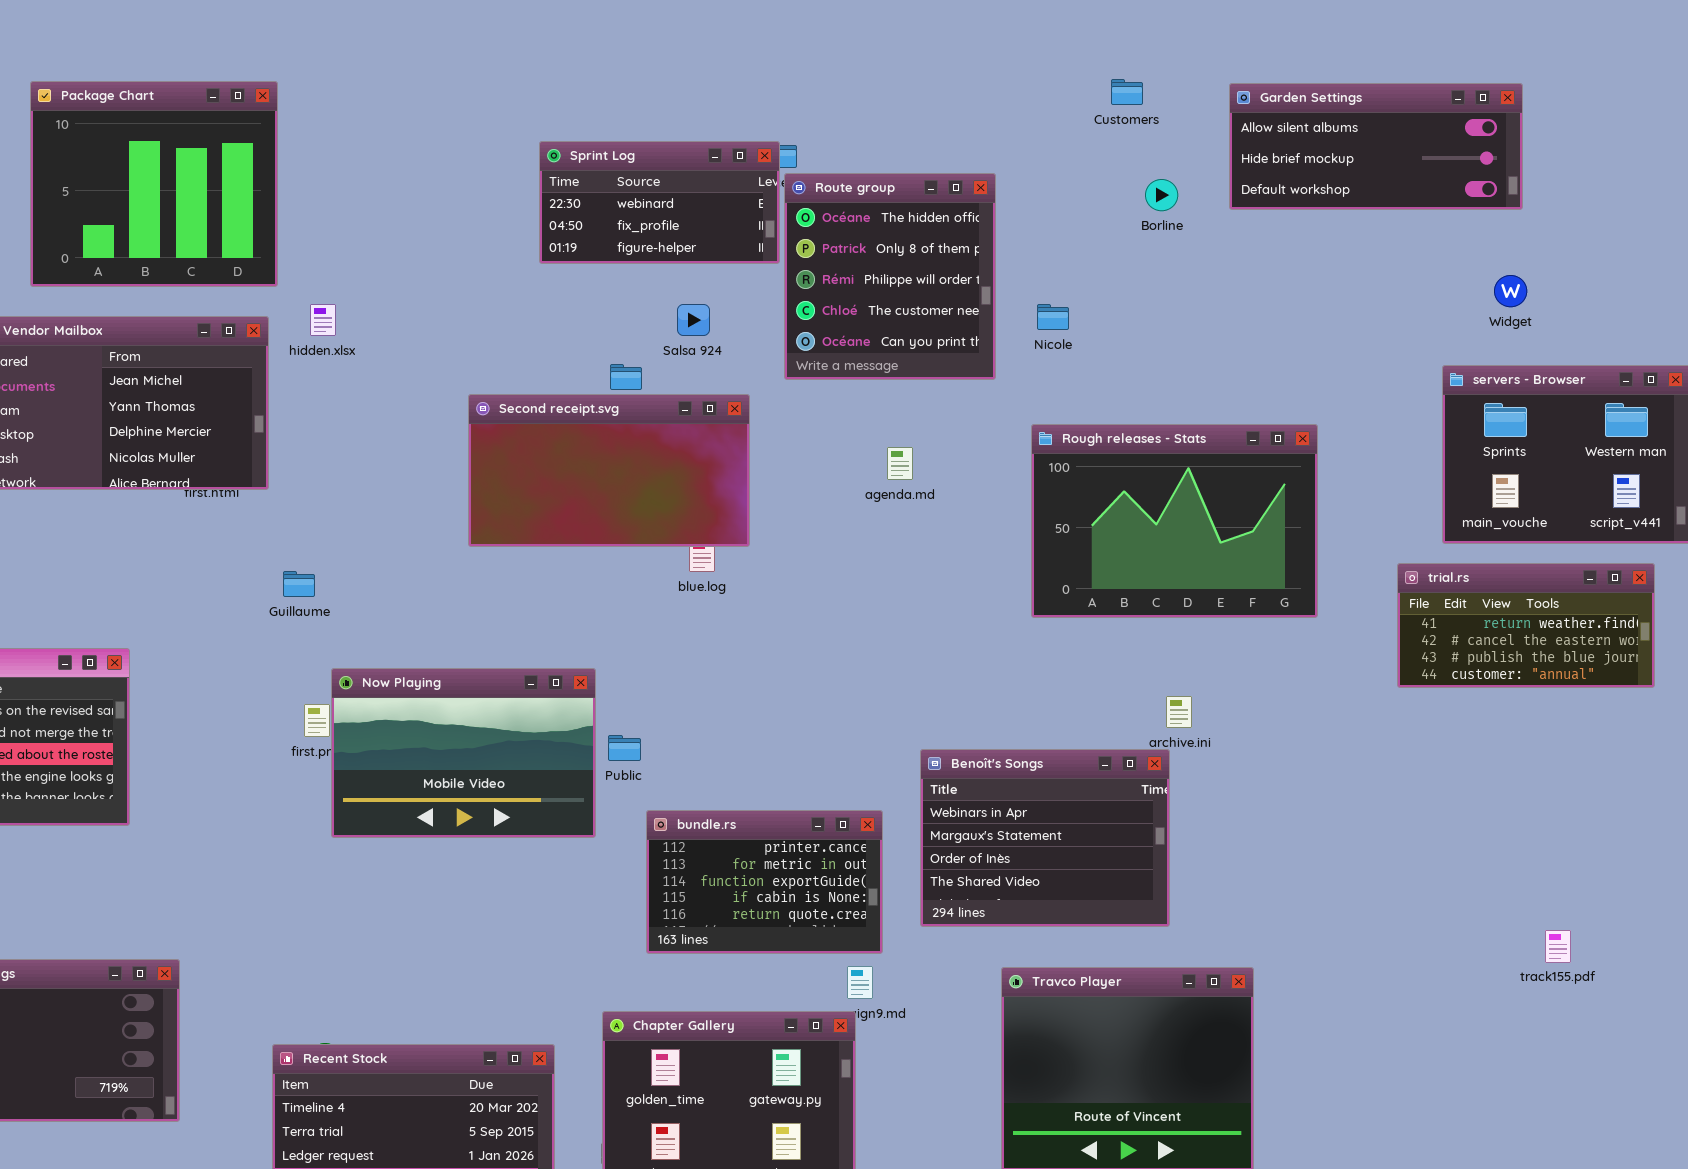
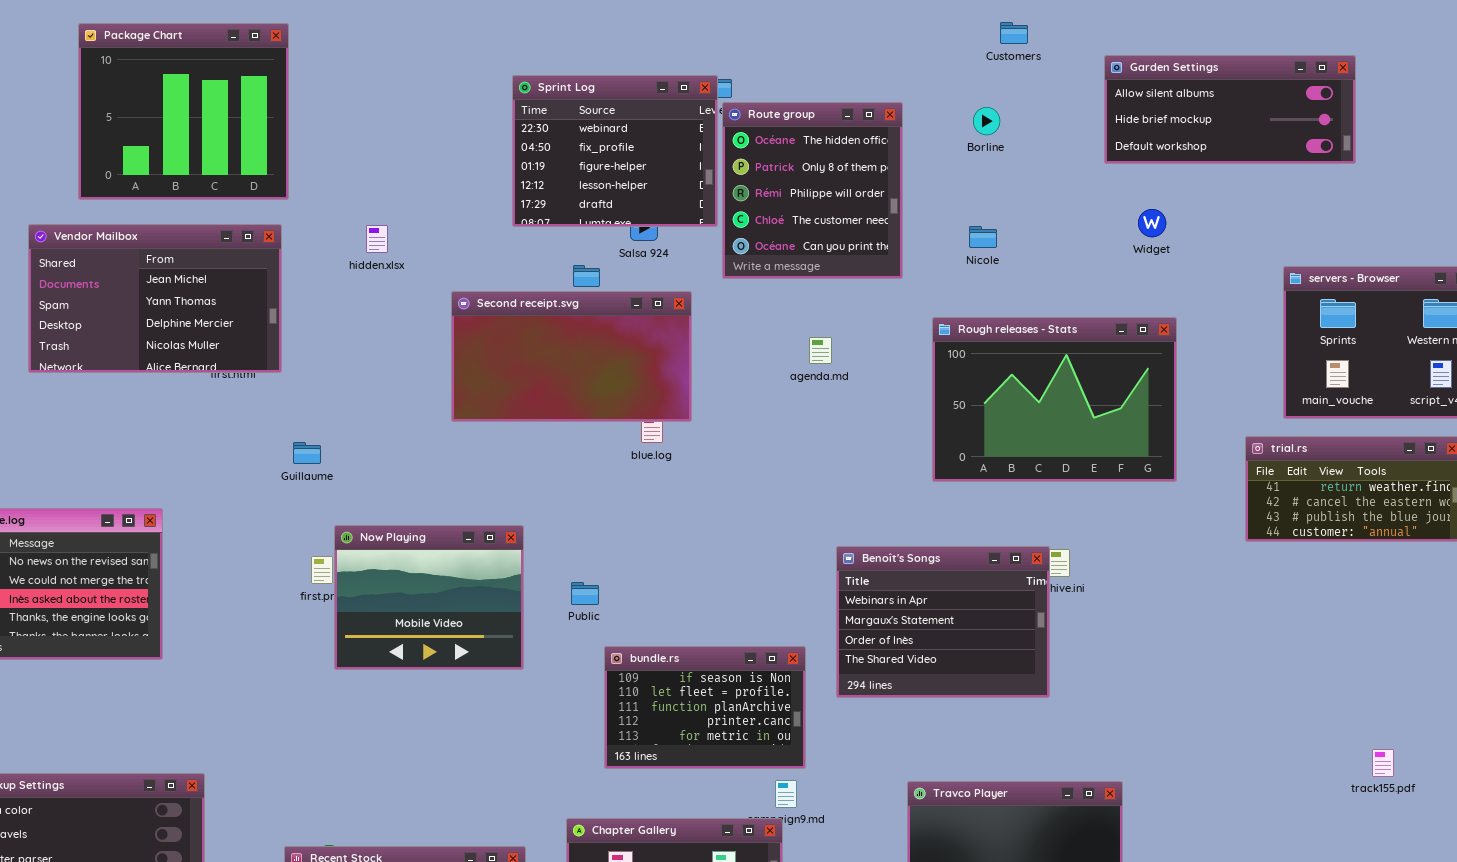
Garden Settings: [1229,83,1523,210] -> [1104,55,1356,164], moved
Sprint Log: [539,141,780,264] -> [512,75,718,227], resized
Borline: [1145,179,1178,211] -> [973,107,1000,135], moved
Widget: [1494,275,1527,307] -> [1138,209,1166,237], moved
hidden.xlsx: [310,304,336,336] -> [366,225,388,253], moved
Nicole: [1037,304,1069,330] -> [969,226,997,248], moved
Now Playing: [331,668,596,838] -> [334,525,524,670], resized
Benoît's Songs: [920,749,1170,927] -> [836,546,1050,698], moved
bundle.rs: [646,810,883,954] -> [604,646,806,769], scrolled up 3 rows

